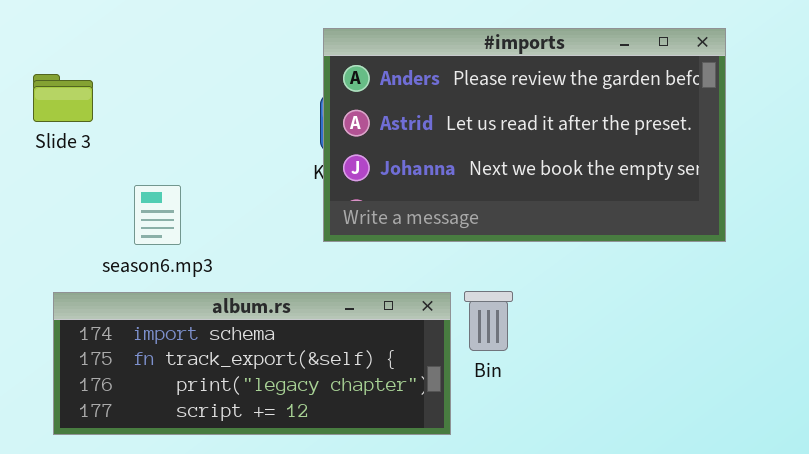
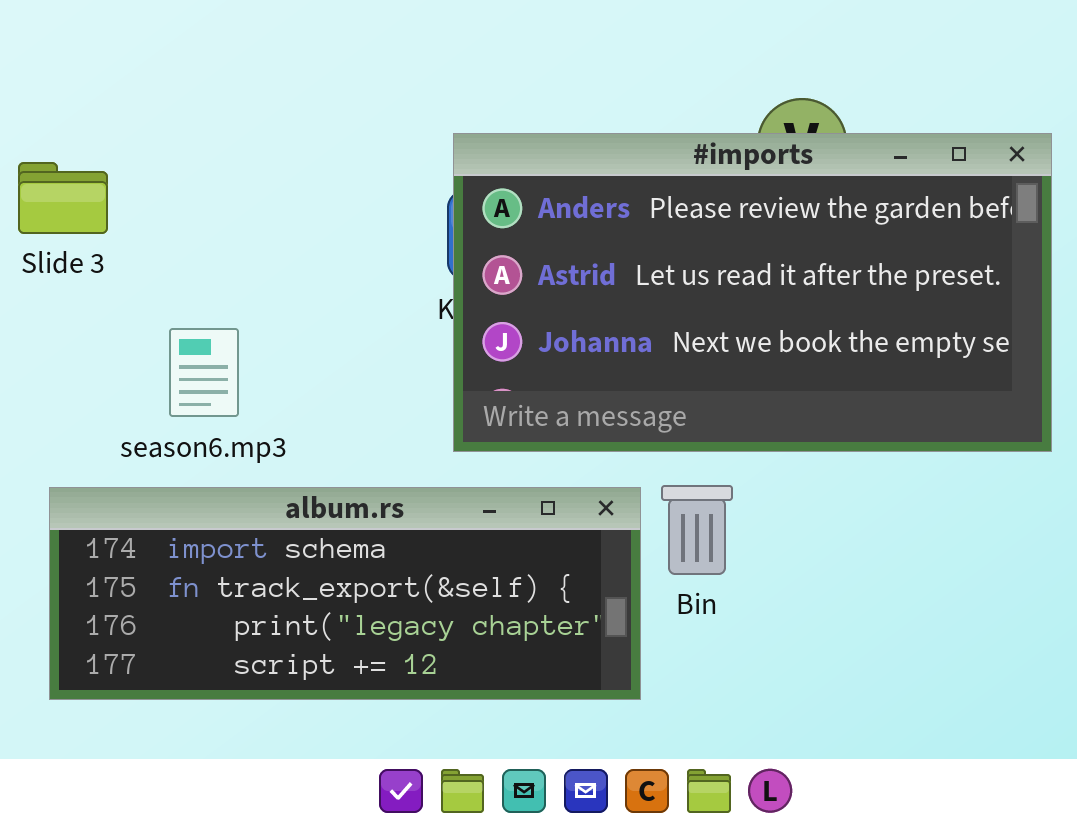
#imports: [323,28,726,242] -> [453,133,1052,452], moved

